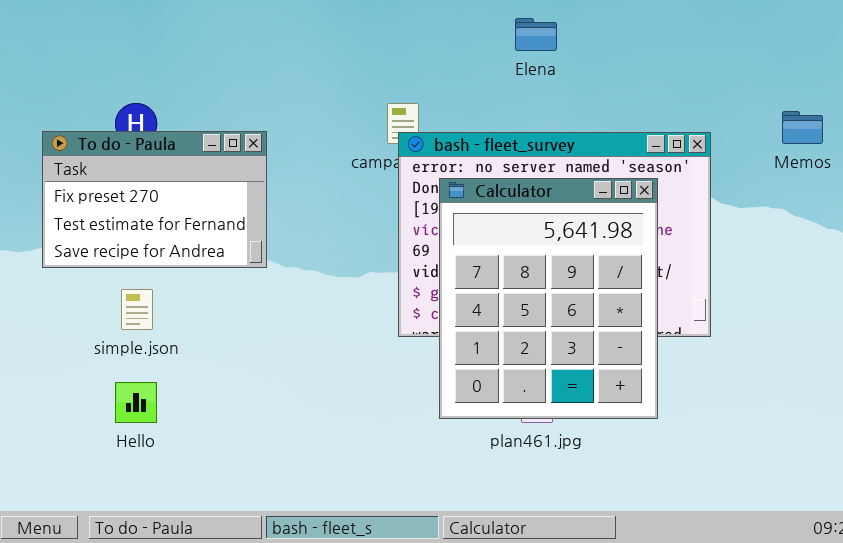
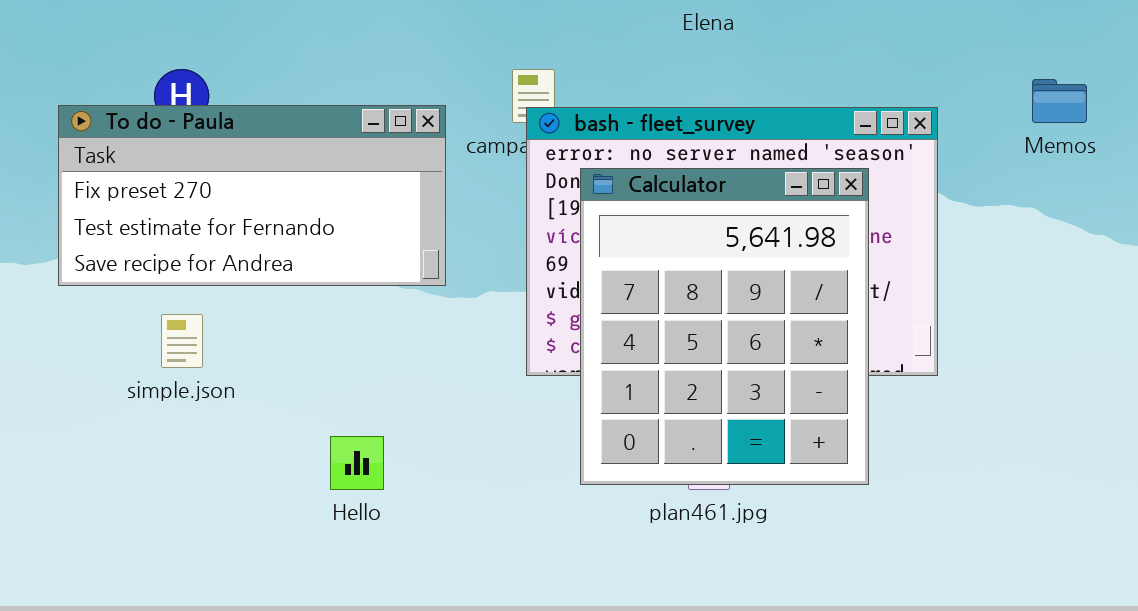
To do - Paula: [42,131,267,268] -> [58,105,446,286], resized
Hello: [115,382,157,423] -> [330,436,384,490], moved

